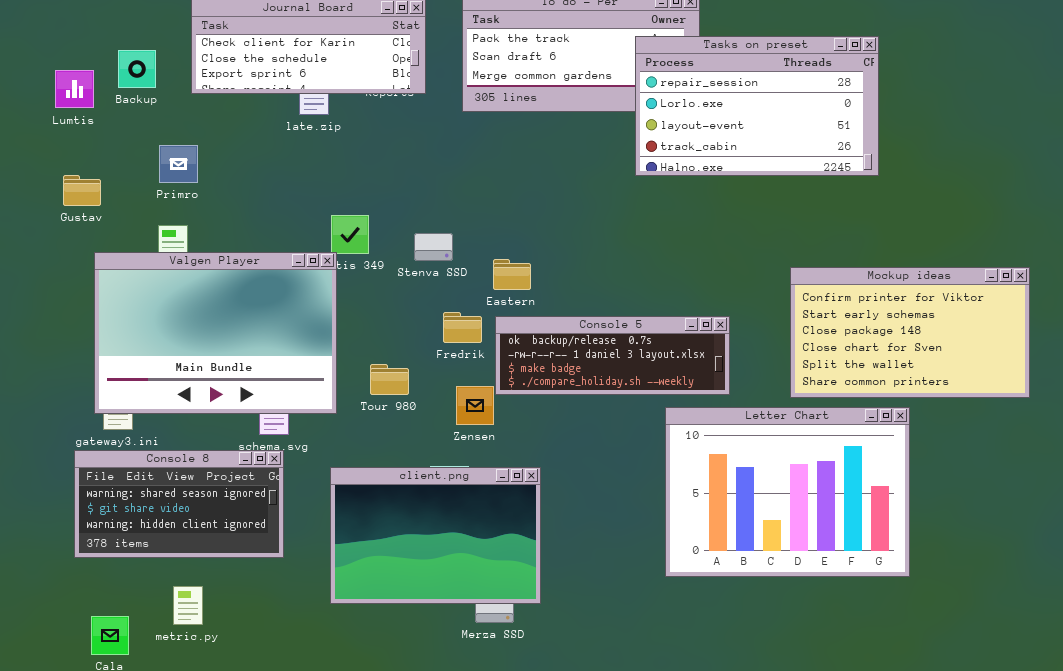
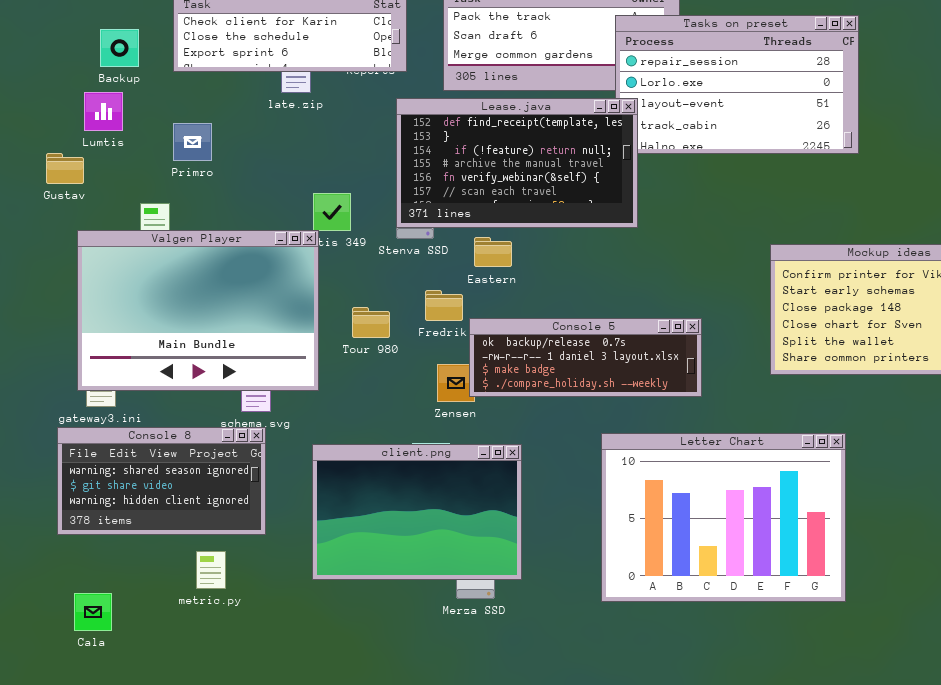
Lumtis: [55,70,94,108] -> [84,92,123,131], moved
Lease.java: none -> [396,98,638,228], opened
Primro: [159,145,198,183] -> [173,123,212,161], moved
Console 5: [495,316,730,395] -> [469,318,702,397], moved
Tour 980: [370,364,409,395] -> [352,307,390,338], moved
Letter Chart: [665,407,910,577] -> [601,433,846,602], moved
metric.py: [173,586,203,625] -> [196,551,226,589], moved

